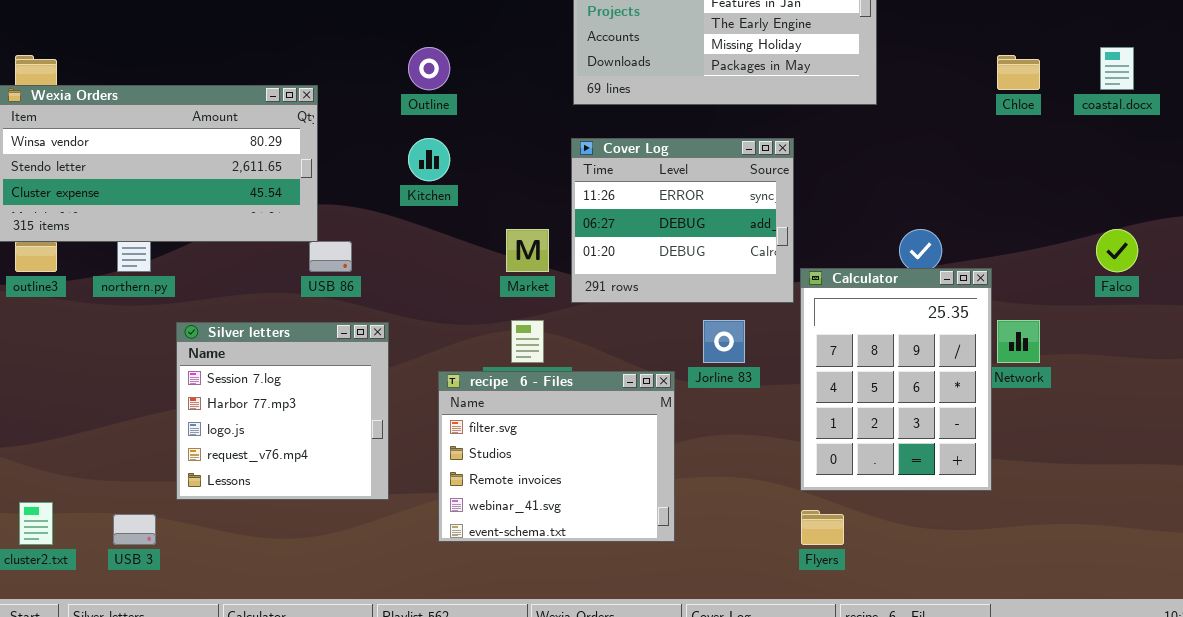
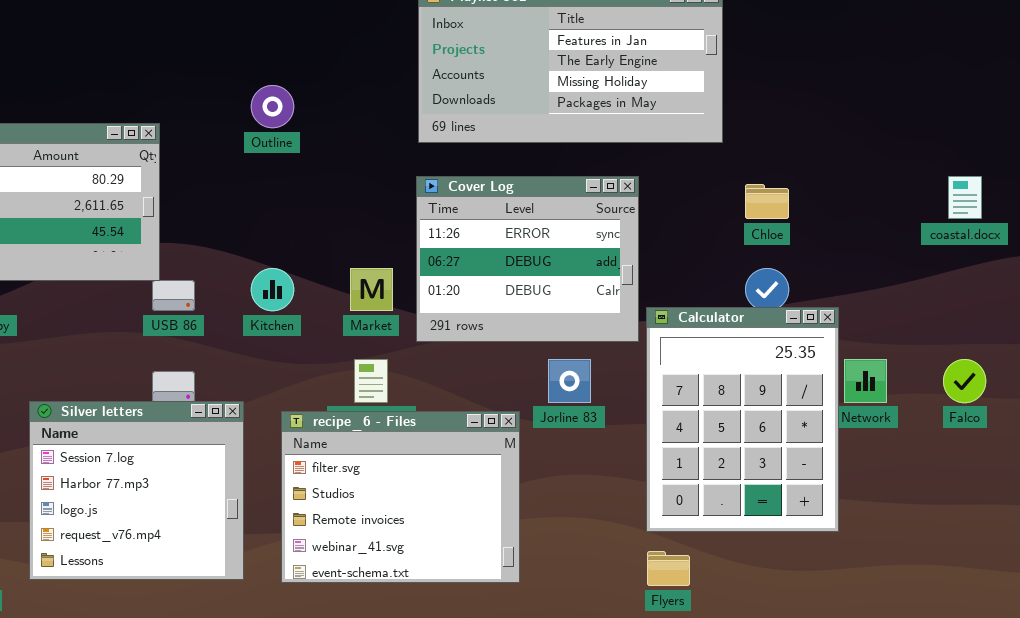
coastal.docx: [1100,47,1134,90] -> [948,176,982,219], moved
Chloe: [997,55,1040,90] -> [745,184,789,219], moved
Kitchen: [408,138,450,181] -> [251,268,294,311], moved
Falco: [1096,229,1138,272] -> [943,359,986,403], moved
Silver letters: [176,322,389,500] -> [29,401,244,580], moved

